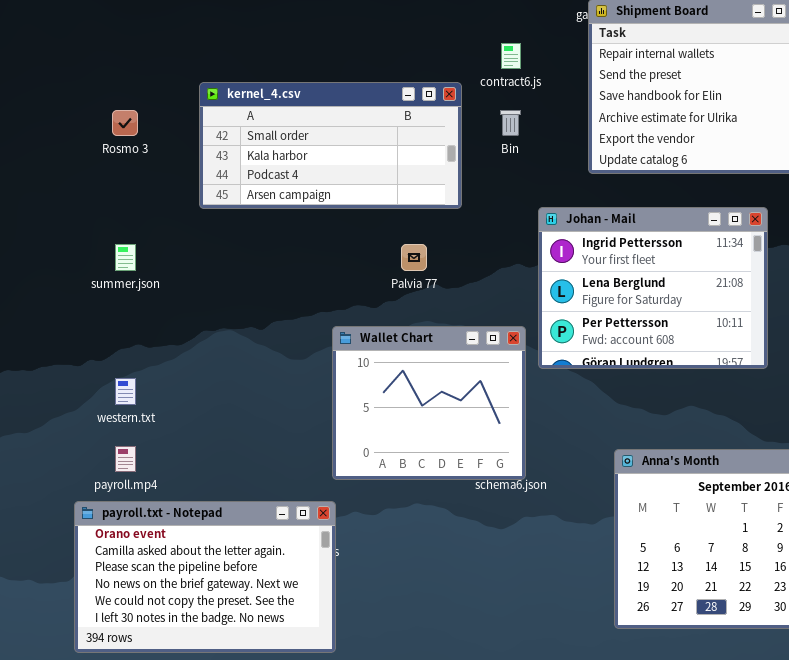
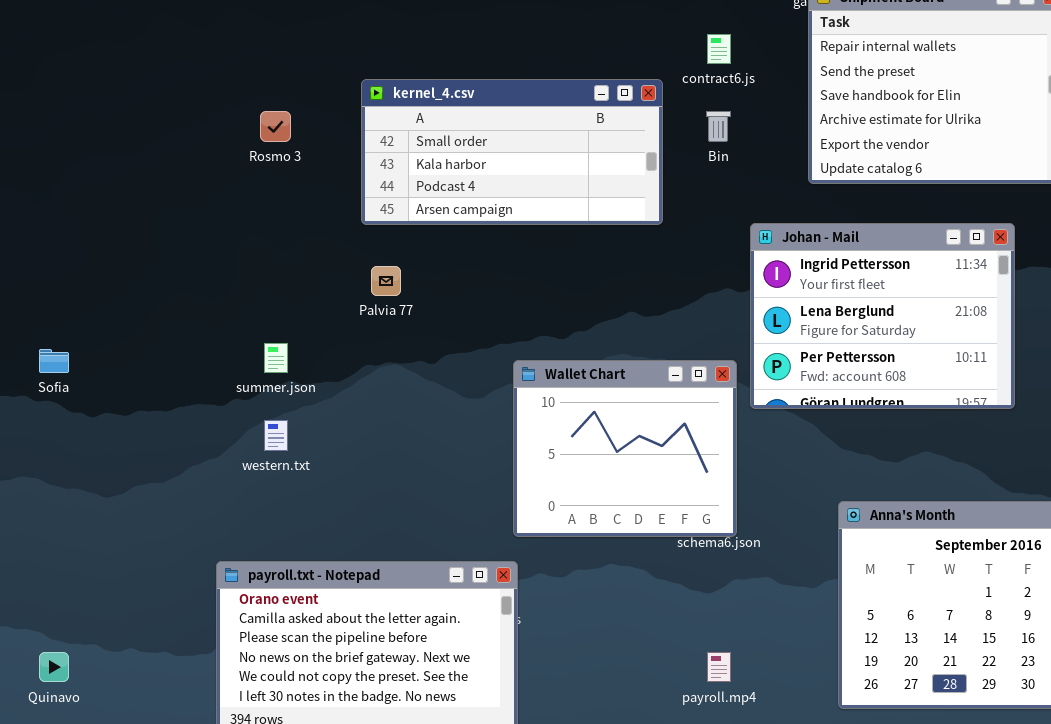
summer.json: [115,244,136,271] -> [264,343,288,373], moved
Palvia 77: [401,244,427,271] -> [371,266,401,296], moved
payroll.mp4: [115,446,136,472] -> [707,652,731,682], moved

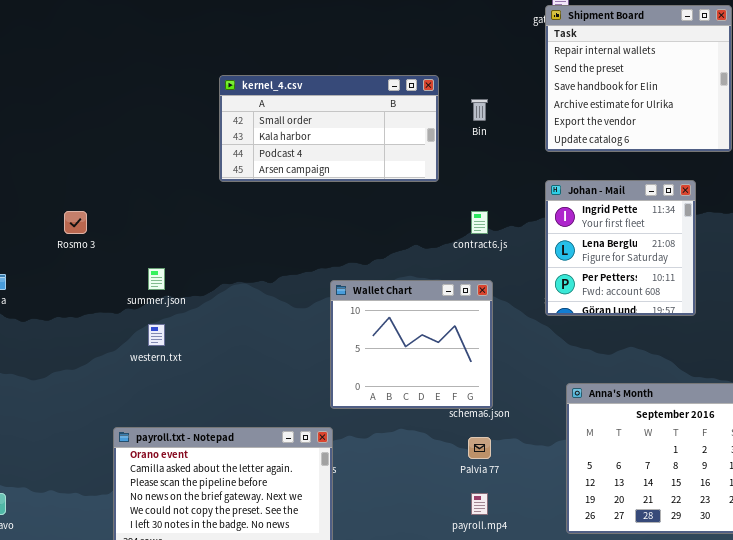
contract6.js: [707,34,731,64] -> [471,211,488,234], moved
Rosmo 3: [260,111,291,142] -> [64,211,87,234], moved
Johan - Mail: [750,223,1015,409] -> [545,180,696,316], resized
Palvia 77: [371,266,401,296] -> [468,437,491,459], moved

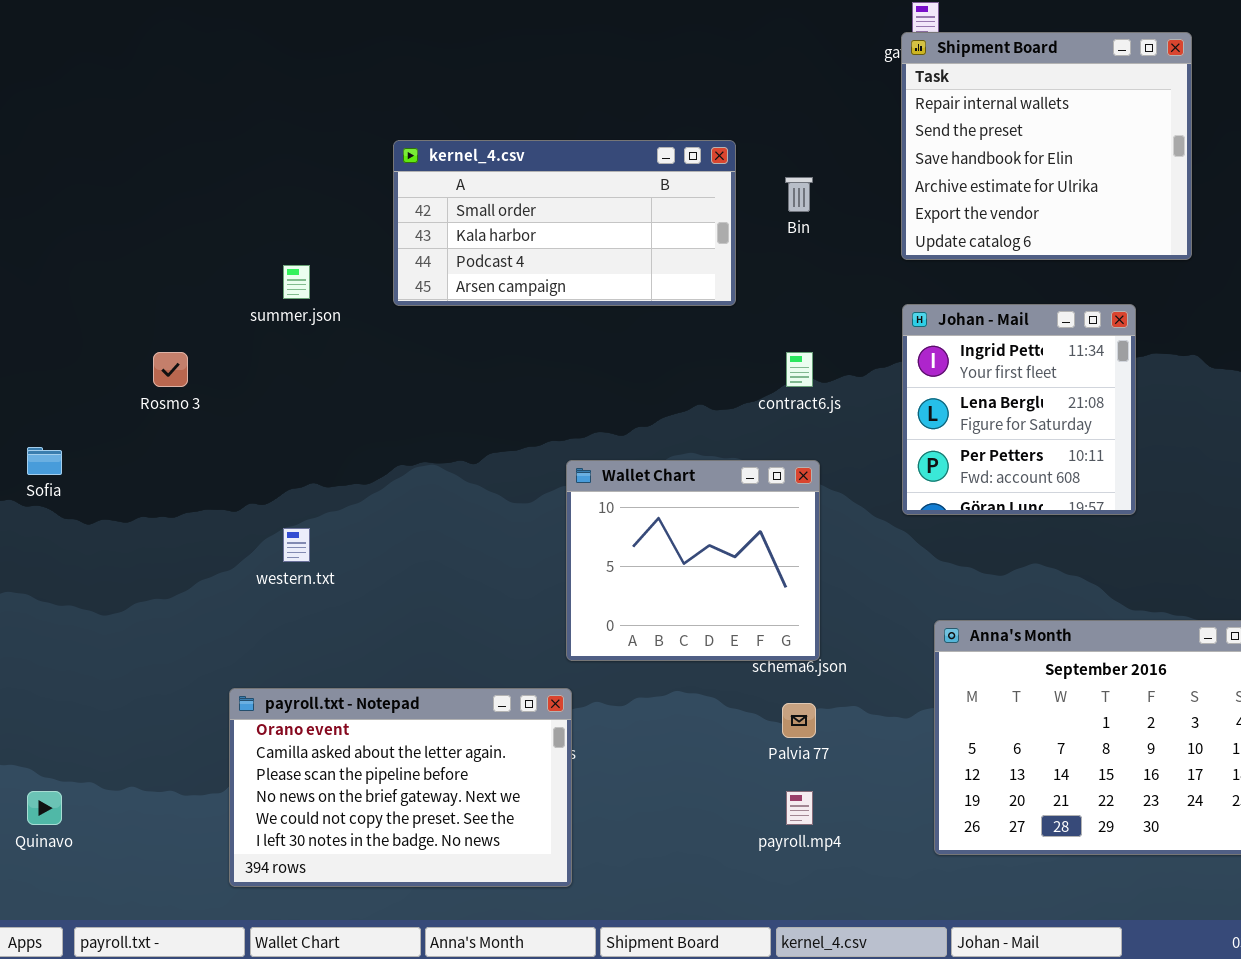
summer.json: [148,268,165,290] -> [283,265,310,299], moved

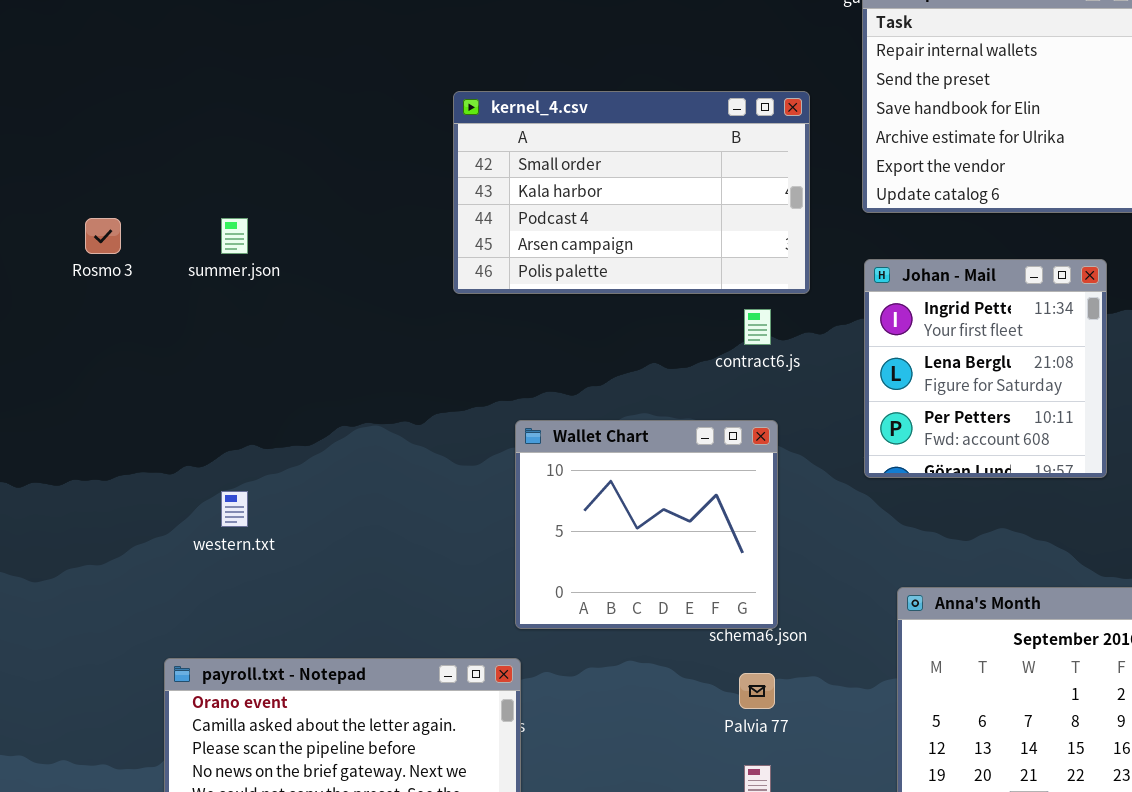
kernel_4.csv: [393,140,736,306] -> [453,91,810,294], moved, resized
Rosmo 3: [153,352,188,387] -> [85,218,121,254], moved

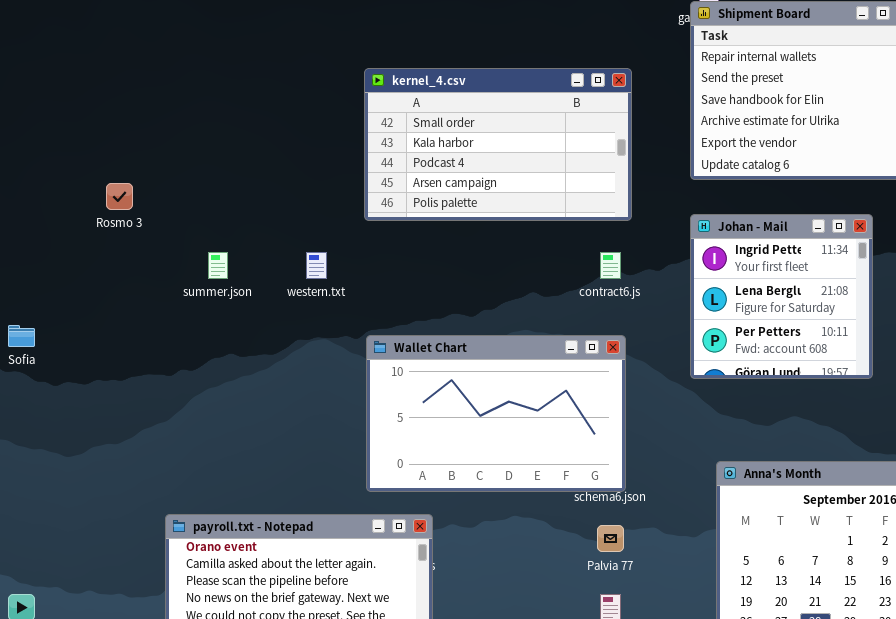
kernel_4.csv: [453,91,810,294] -> [364,68,632,221], moved
summer.json: [221,218,248,254] -> [208,252,228,279], moved
Wallet Chart: [515,420,778,629] -> [366,335,626,492], resized
western.txt: [221,491,248,527] -> [306,252,327,279], moved

